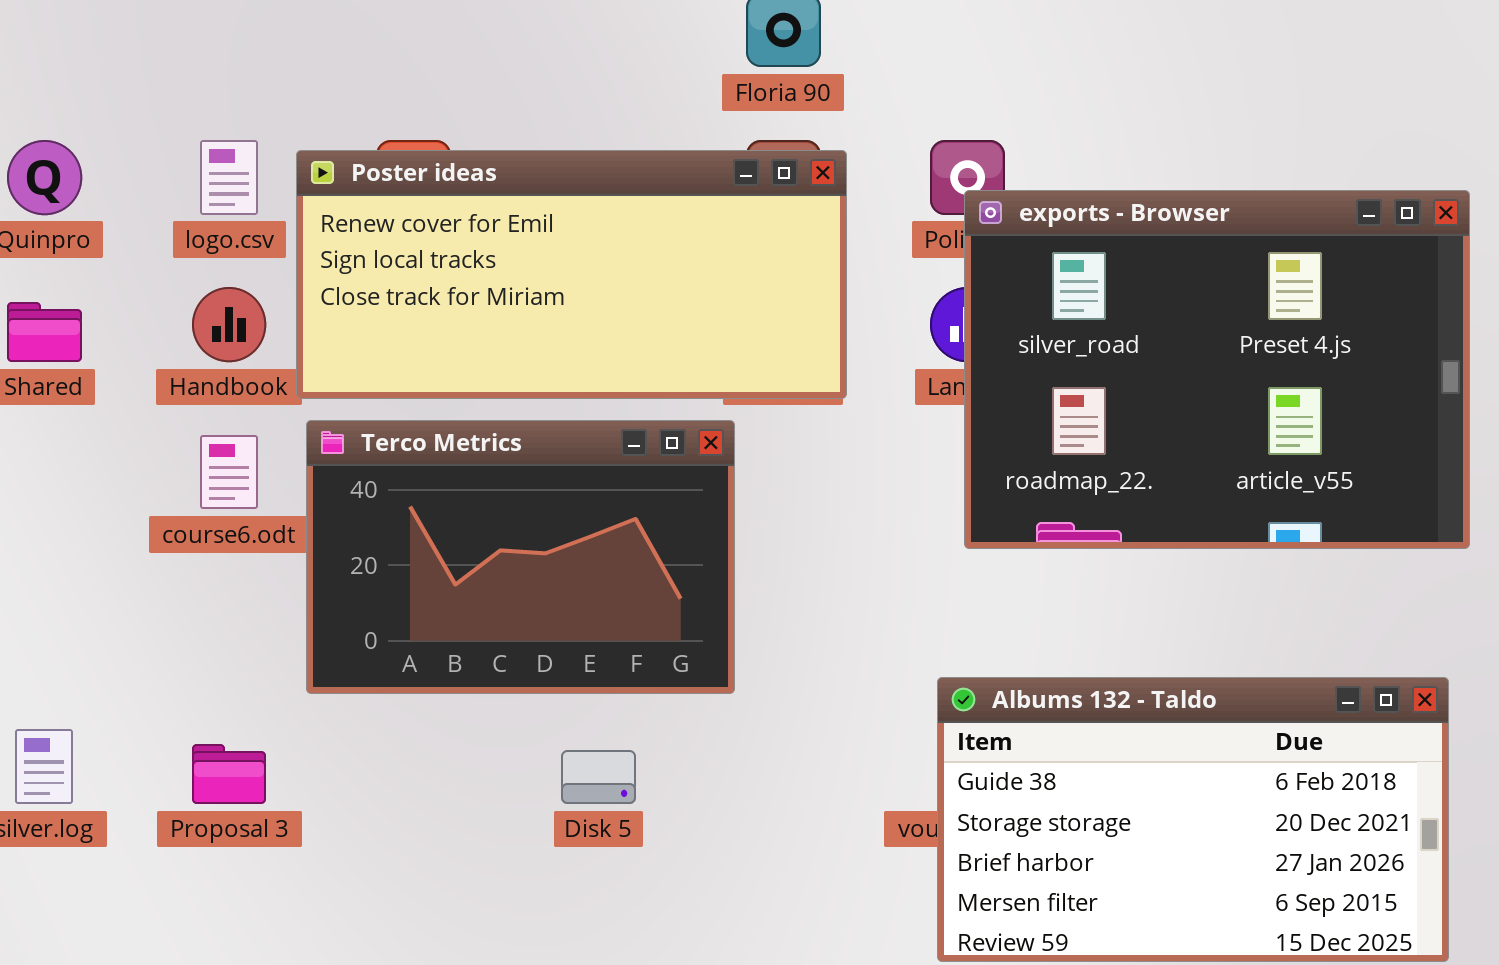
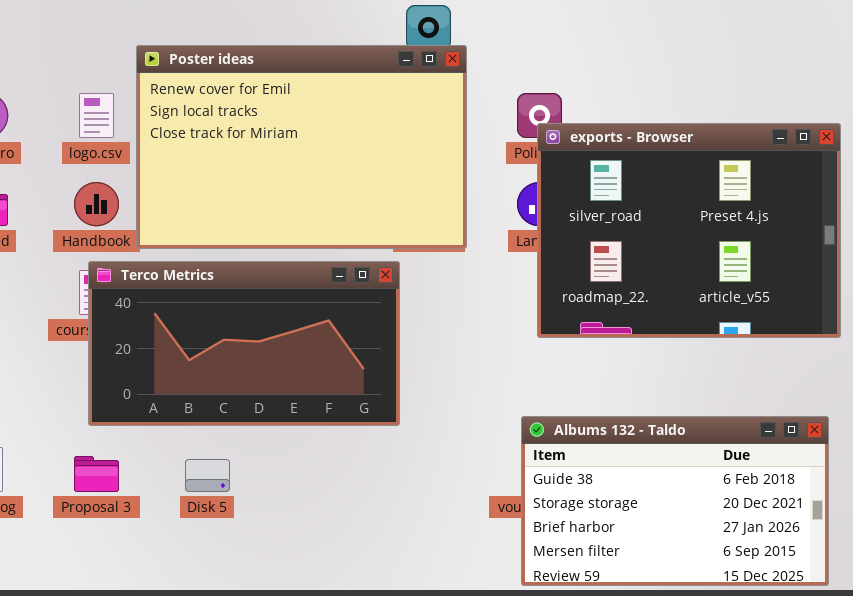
Poster ideas: [296,150,847,399] -> [136,45,467,249], resized
Terco Metrics: [306,420,735,694] -> [88,261,400,426], resized
Disk 5: [561,750,636,804] -> [185,459,230,492], moved

